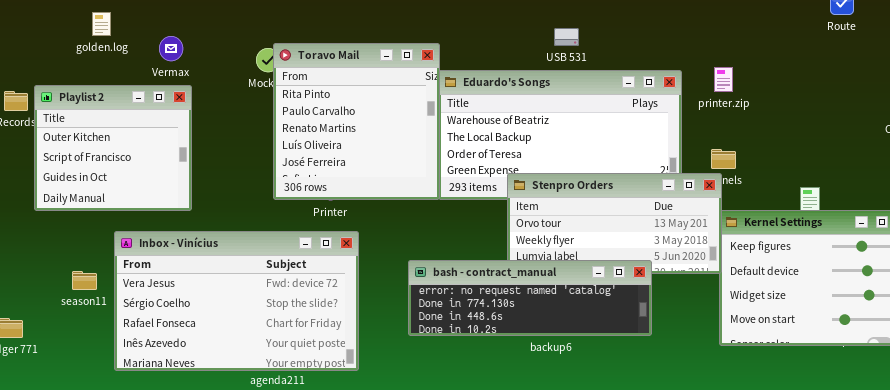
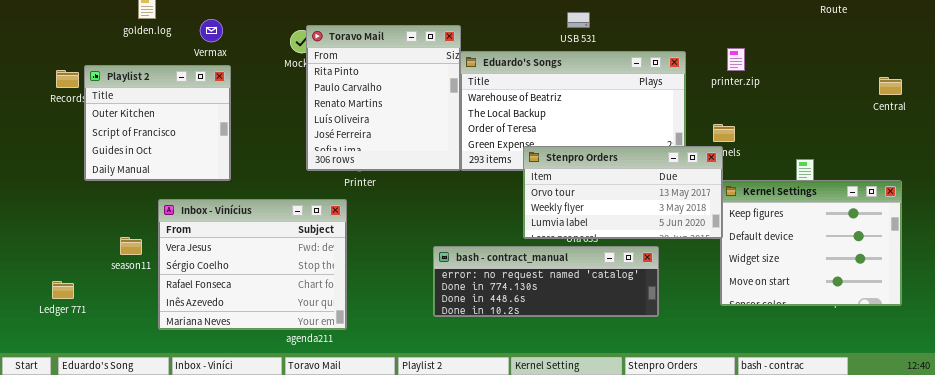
printer.zip: [714,67,733,92] -> [727,48,745,71], moved
Inbox - Vinícius: [114,231,359,371] -> [158,199,347,330], resized
bash - contract_manual: [408,260,652,336] -> [433,246,659,317], moved

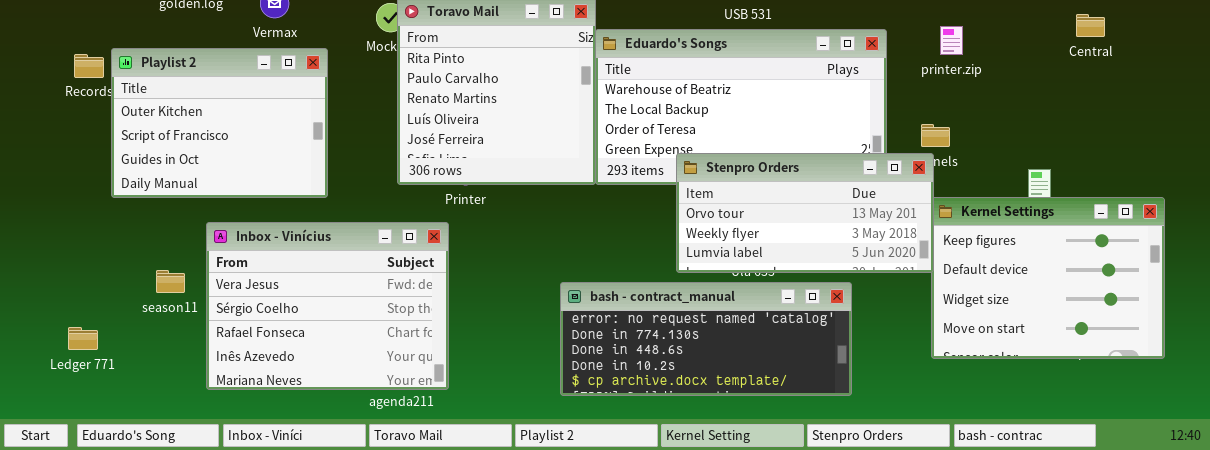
Playlist 2: [84,65,231,181] -> [111,48,328,198], resized
Central: [879,77,902,95] -> [1076,14,1105,37], moved
bash - contract_manual: [433,246,659,317] -> [560,282,852,396], resized

